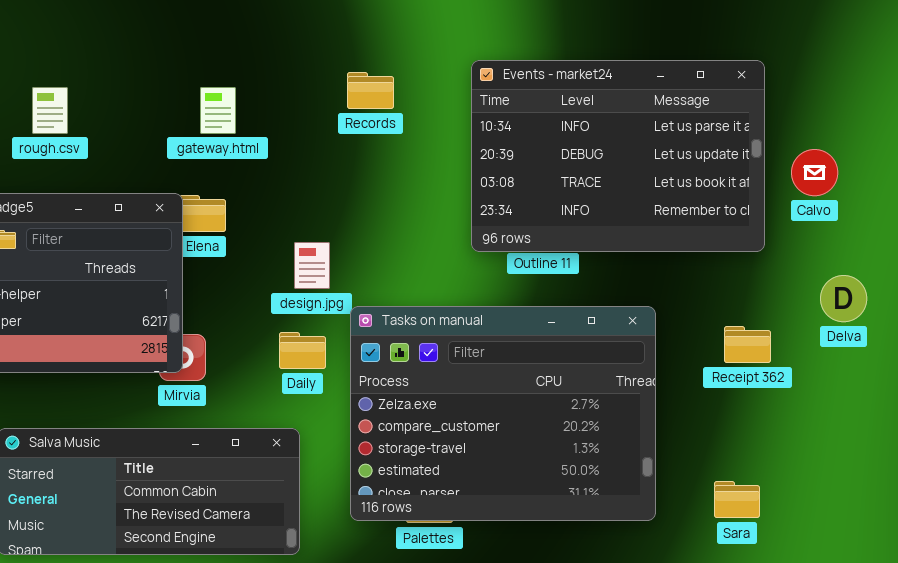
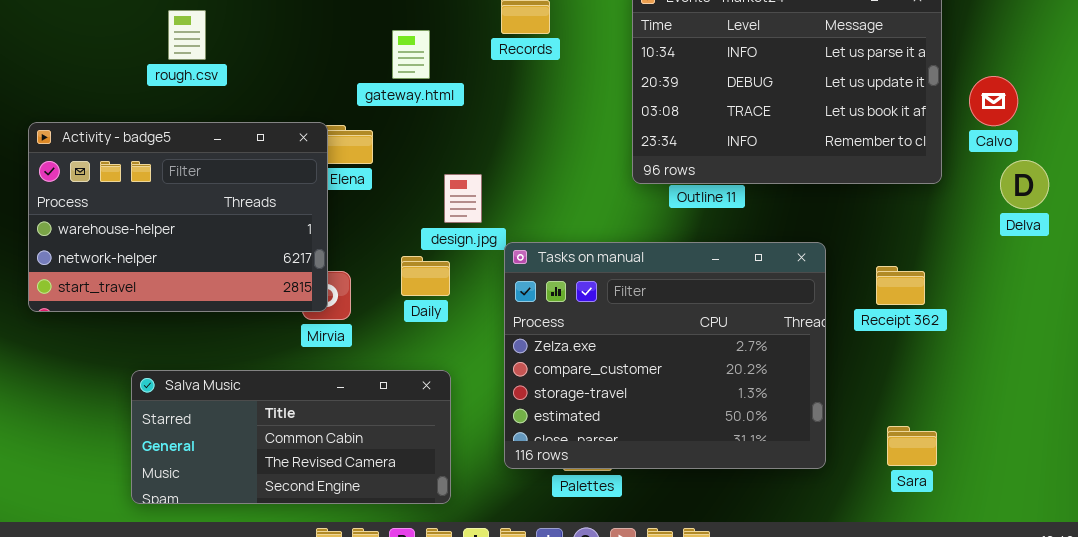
gateway.html: [200,87,236,134] -> [392,30,430,79], moved
Delva: [820,275,867,322] -> [1000,160,1049,209], moved
Receipt 362: [724,326,771,363] -> [876,266,925,305], moved
Daily: [279,332,326,369] -> [401,256,450,296], moved

